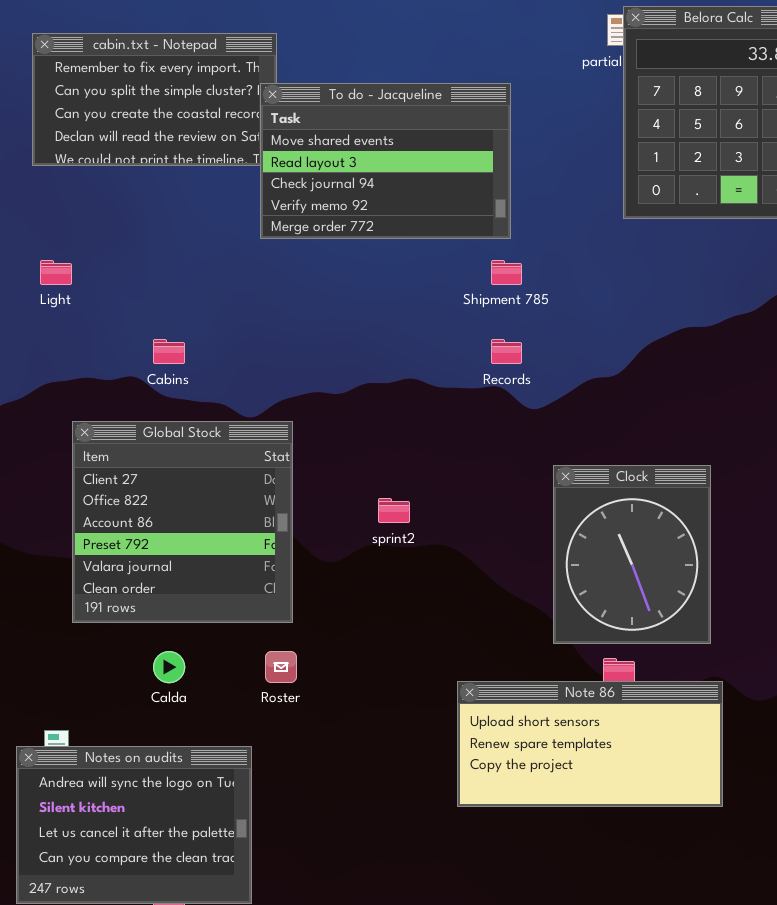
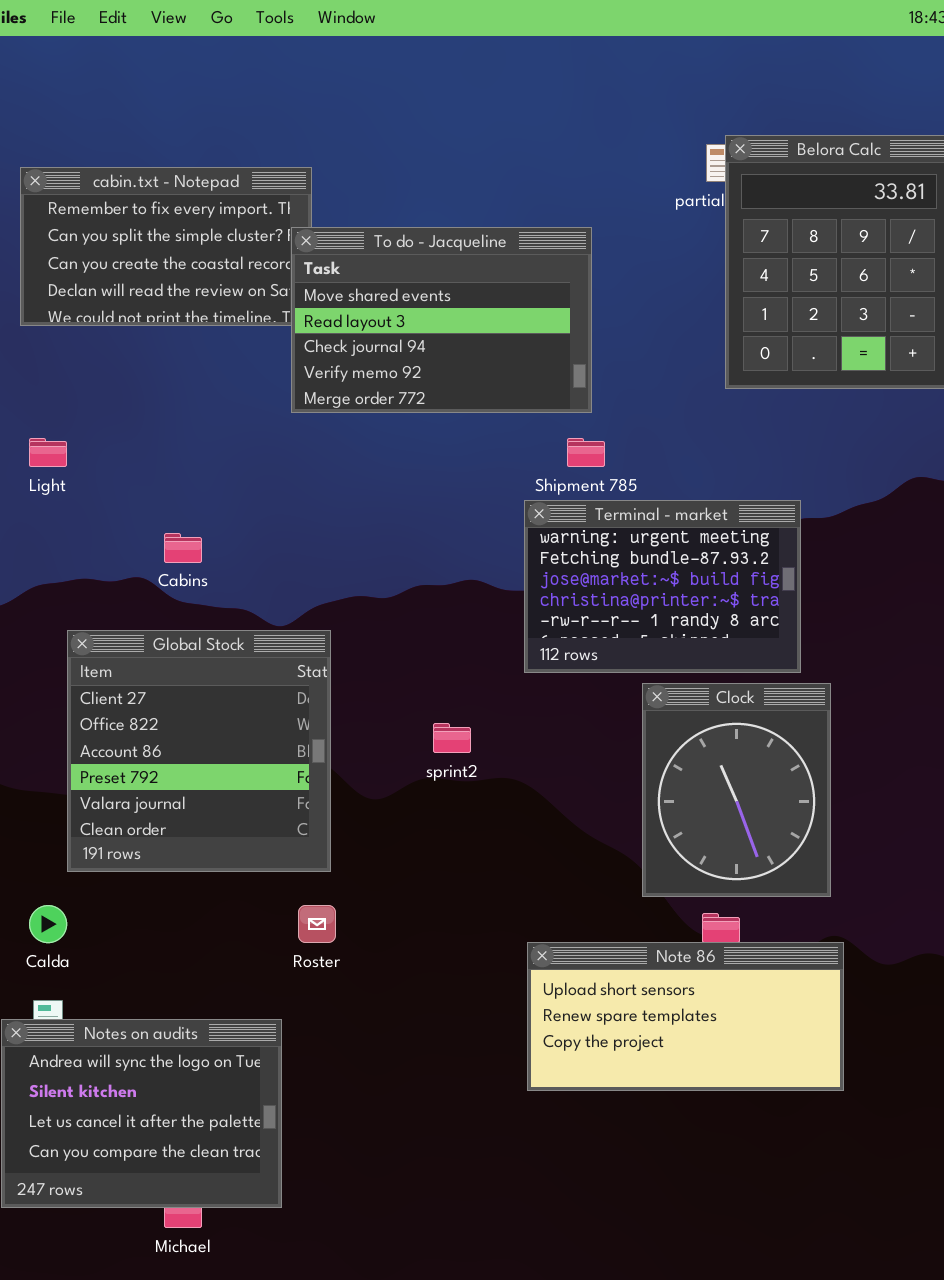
Terminal - market: none -> [524,500,801,673], opened
Calda: [153,651,185,683] -> [29,905,67,943], moved

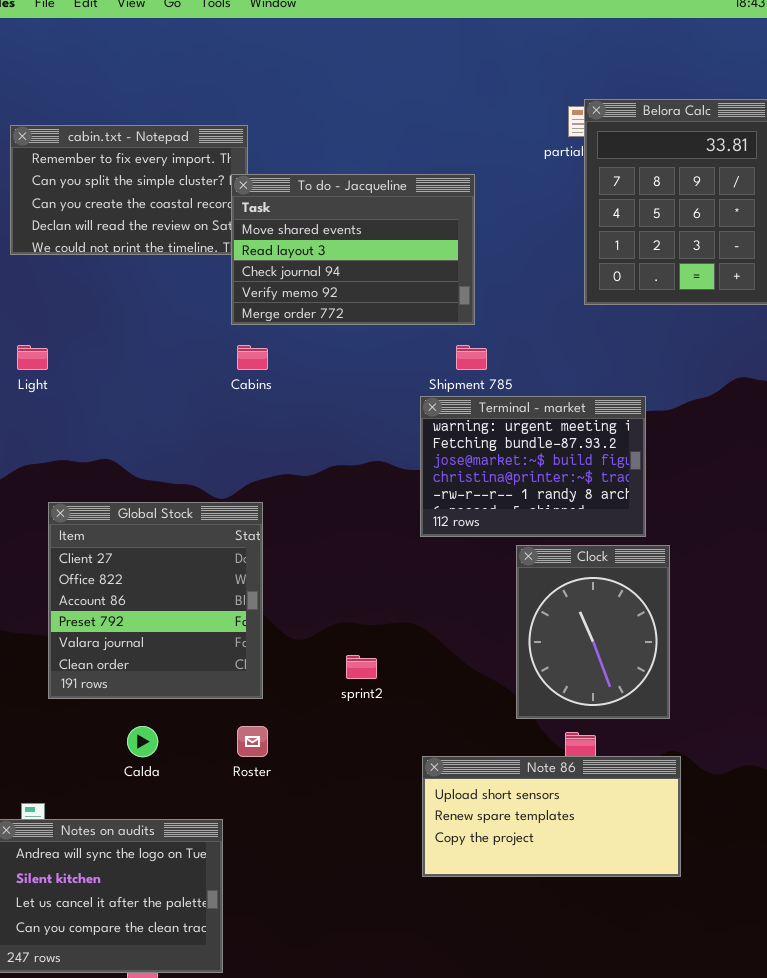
Cabins: [164,533,202,563] -> [237,345,268,370], moved
sprint2: [433,723,471,753] -> [346,655,377,679], moved
Calda: [29,905,67,943] -> [127,726,158,757], moved

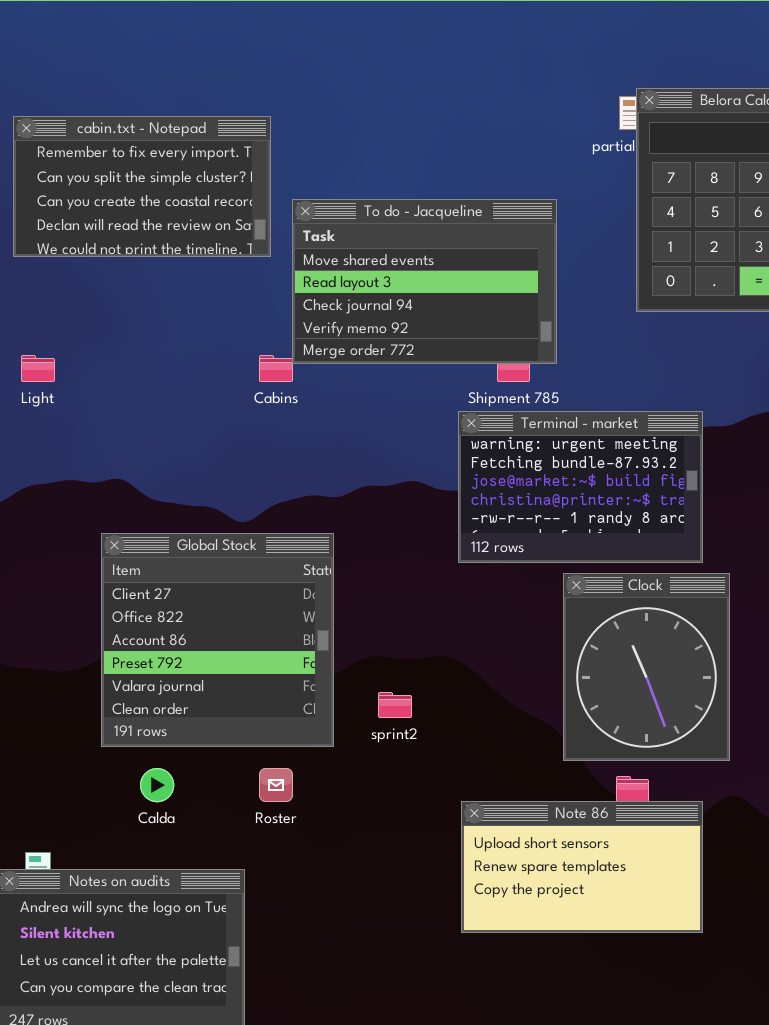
To do - Jacqueline: [231,174,475,325] -> [292,199,557,364], moved
Global Stock: [48,502,263,699] -> [101,533,334,747], moved
Note 86: [422,756,681,877] -> [461,801,703,933], resized

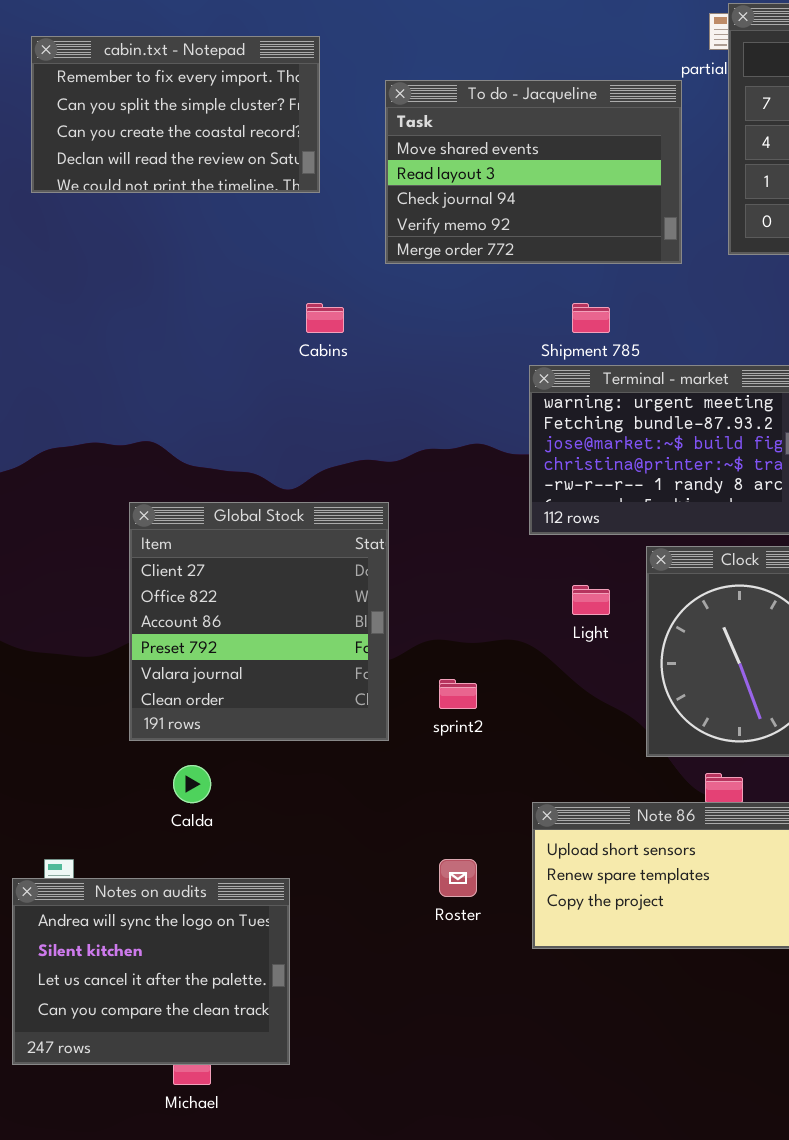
To do - Jacqueline: [292,199,557,364] -> [385,80,682,264], moved
Light: [21,355,55,382] -> [572,585,610,615], moved
Roster: [259,768,293,802] -> [439,859,477,897], moved

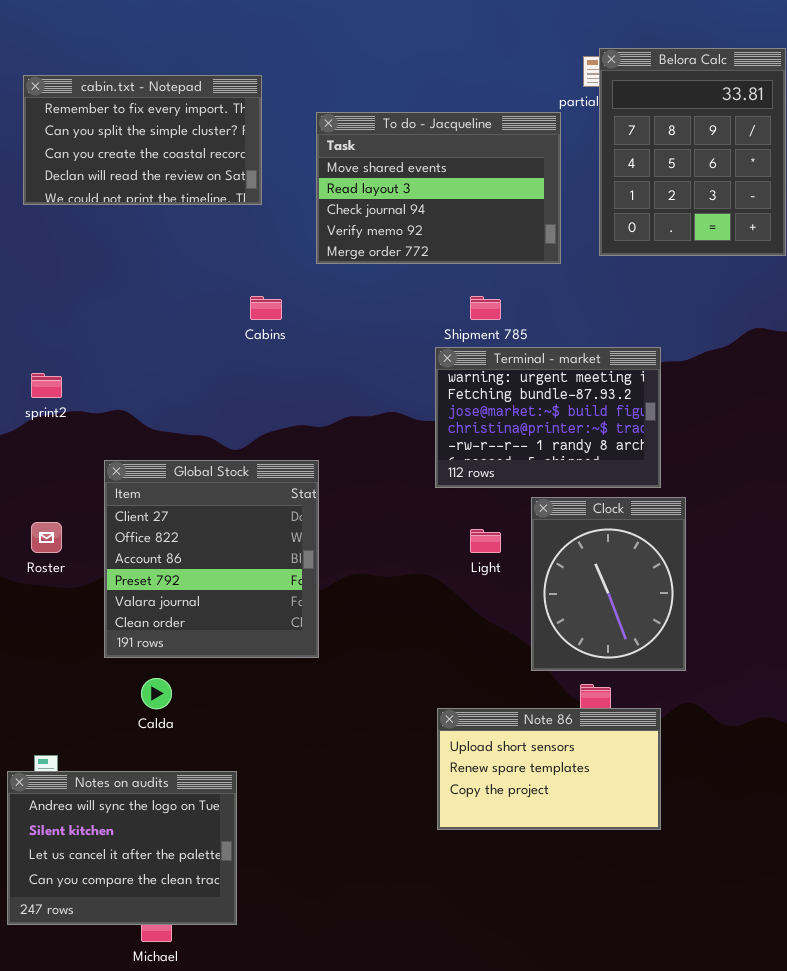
sprint2: [439,679,477,709] -> [31,373,62,398], moved
Roster: [439,859,477,897] -> [31,522,62,553], moved

